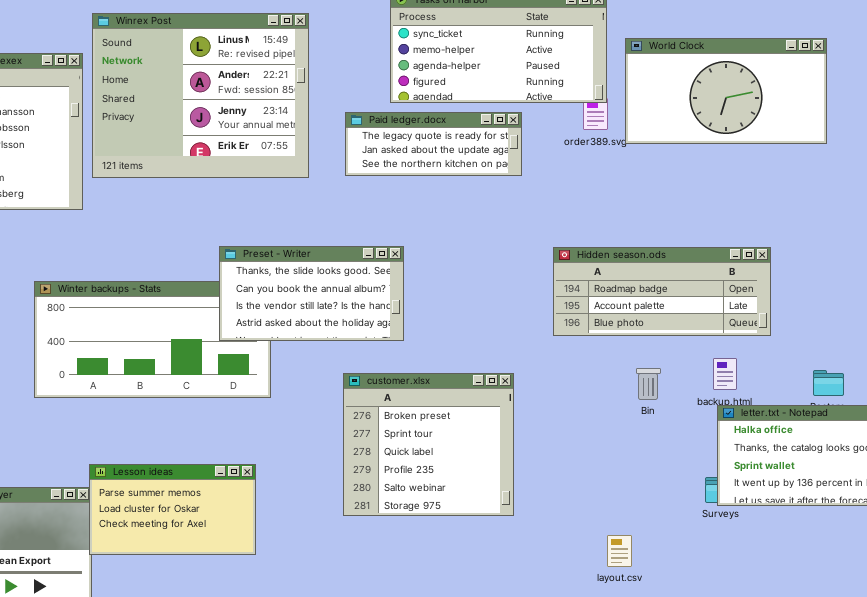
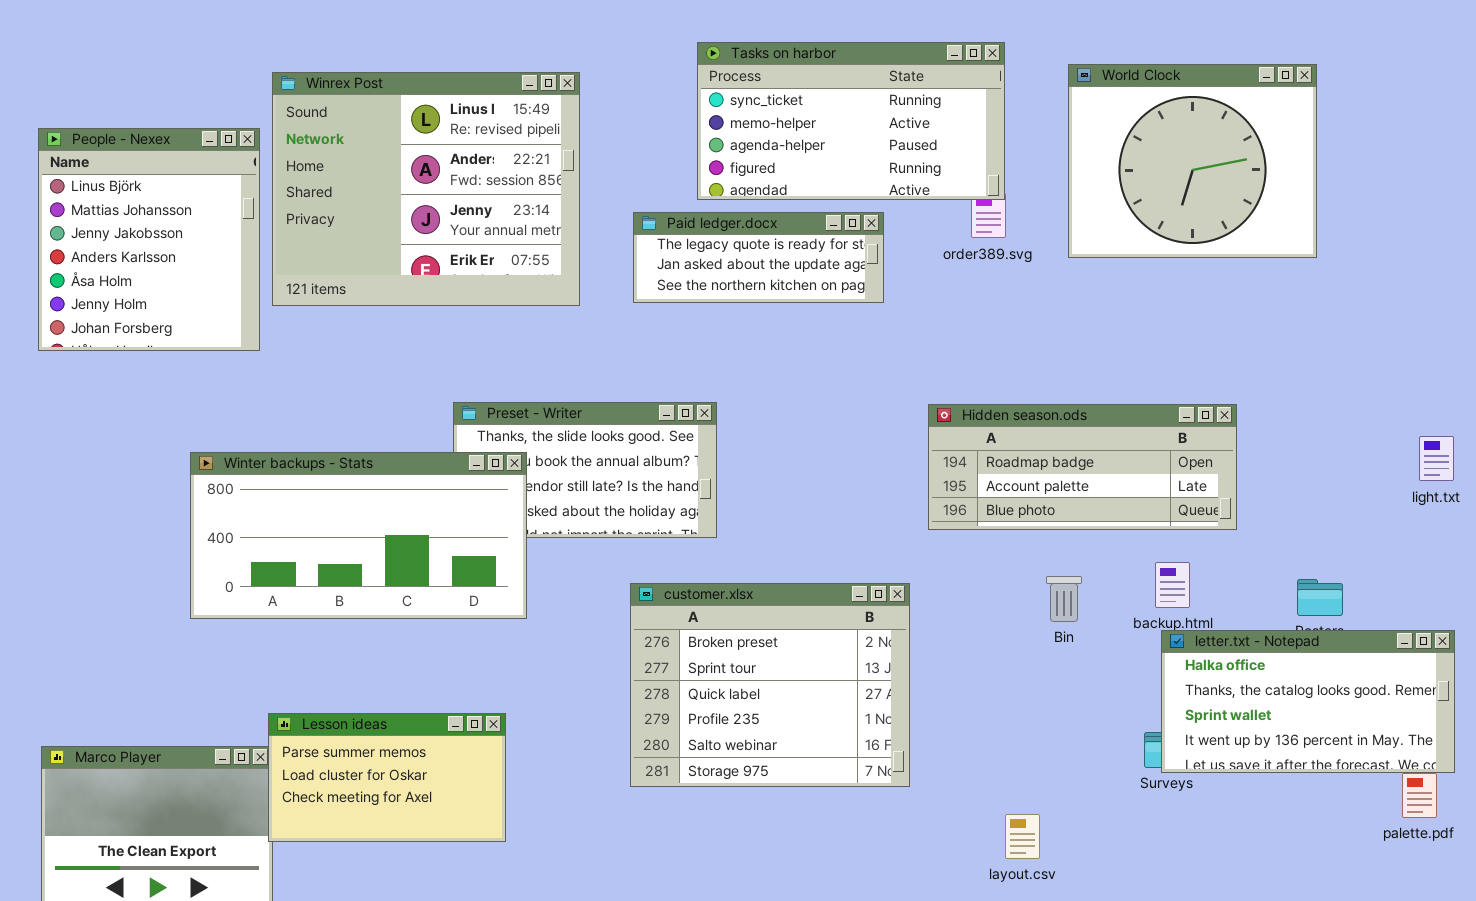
World Clock: [625,38,827,144] -> [1068,64,1317,258], resized
Winter backups - Stats: [34,281,271,398] -> [190,452,527,619], raised
customer.xlsx: [343,373,514,516] -> [630,583,910,787], resized

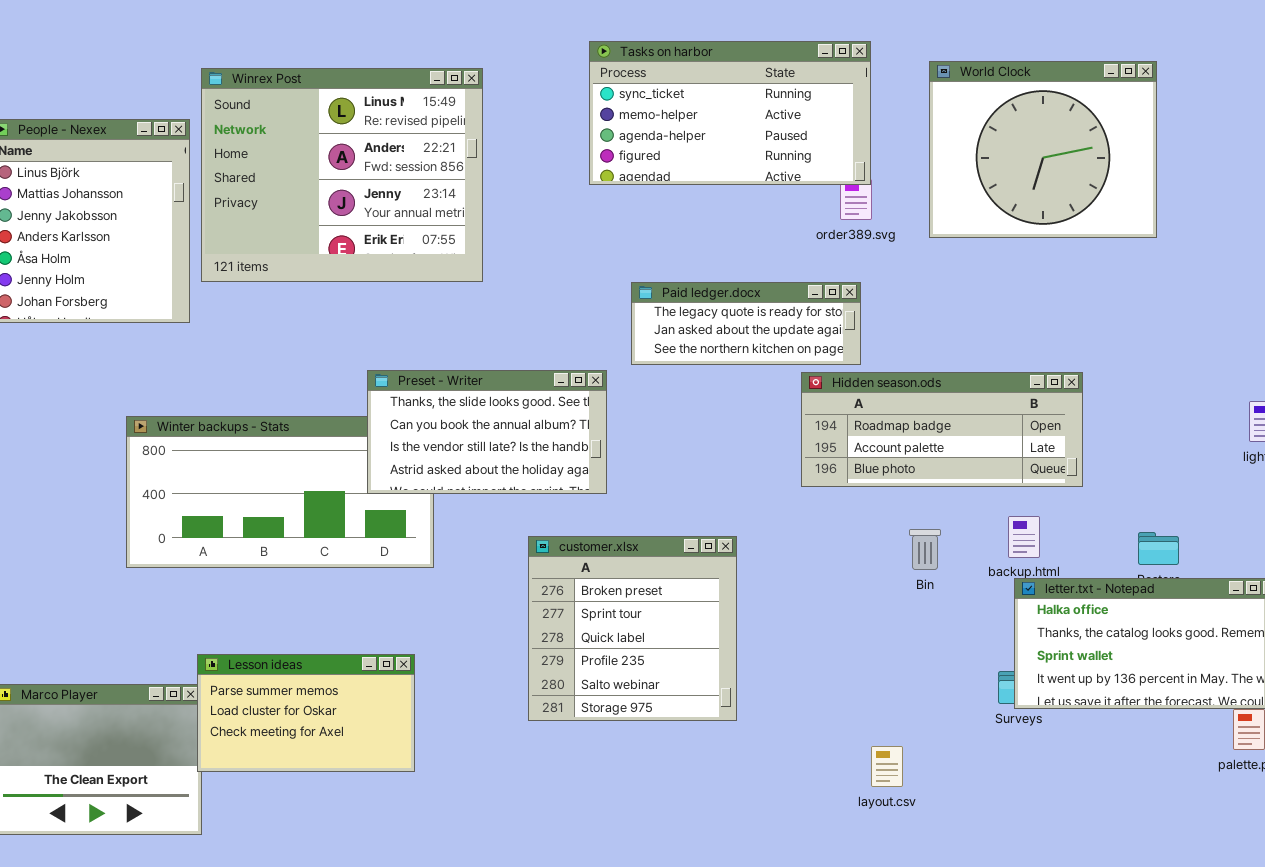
Paid ledger.docx: [633,212,884,303] -> [631,282,861,365], moved
Preset - Writer: [453,402,717,538] -> [367,370,607,494], raised
customer.xlsx: [630,583,910,787] -> [528,536,737,721], resized

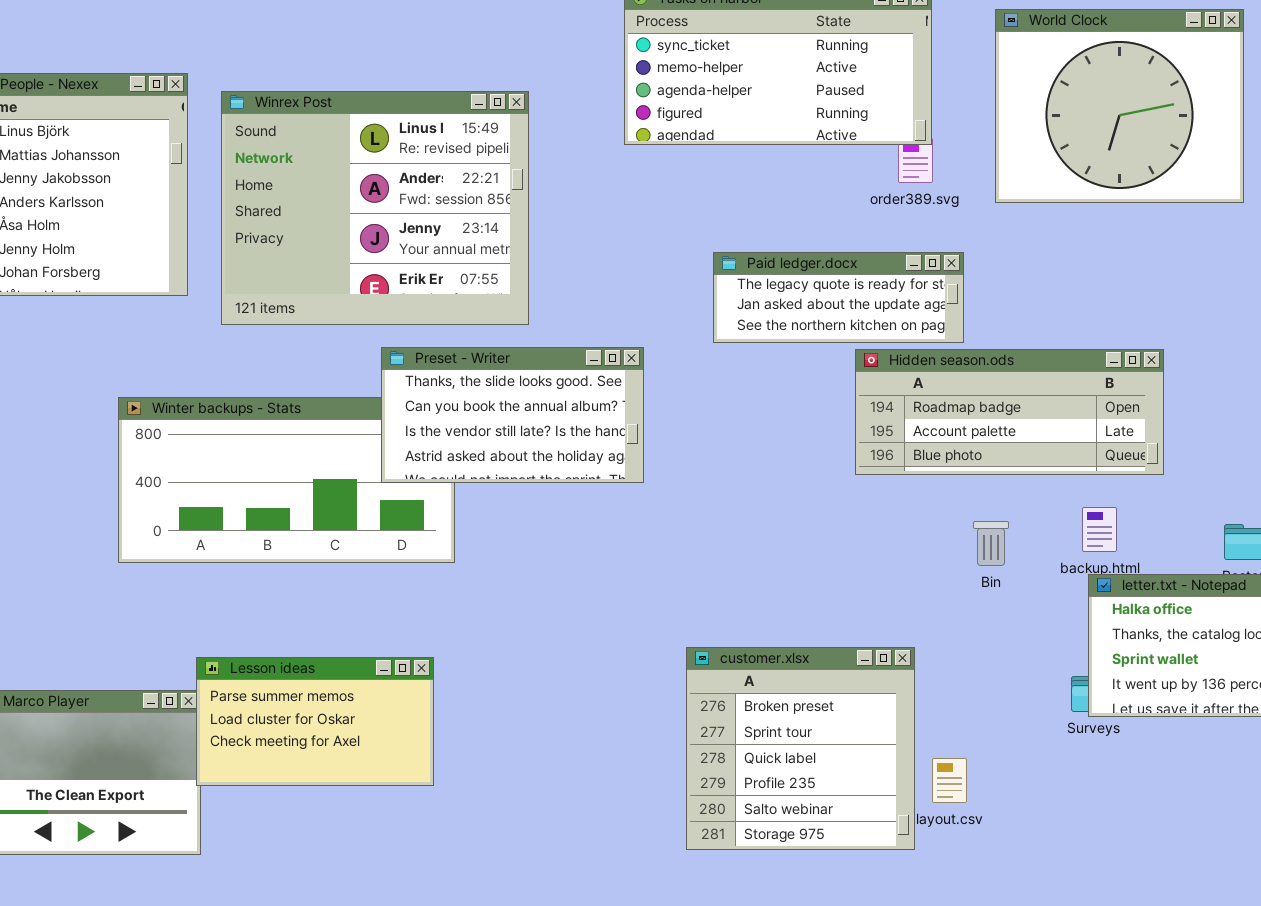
Winrex Post: [201,68,483,282] -> [221,91,529,325], moved
Paid ledger.docx: [631,282,861,365] -> [713,252,964,343], moved
customer.xlsx: [528,536,737,721] -> [686,647,915,850], moved

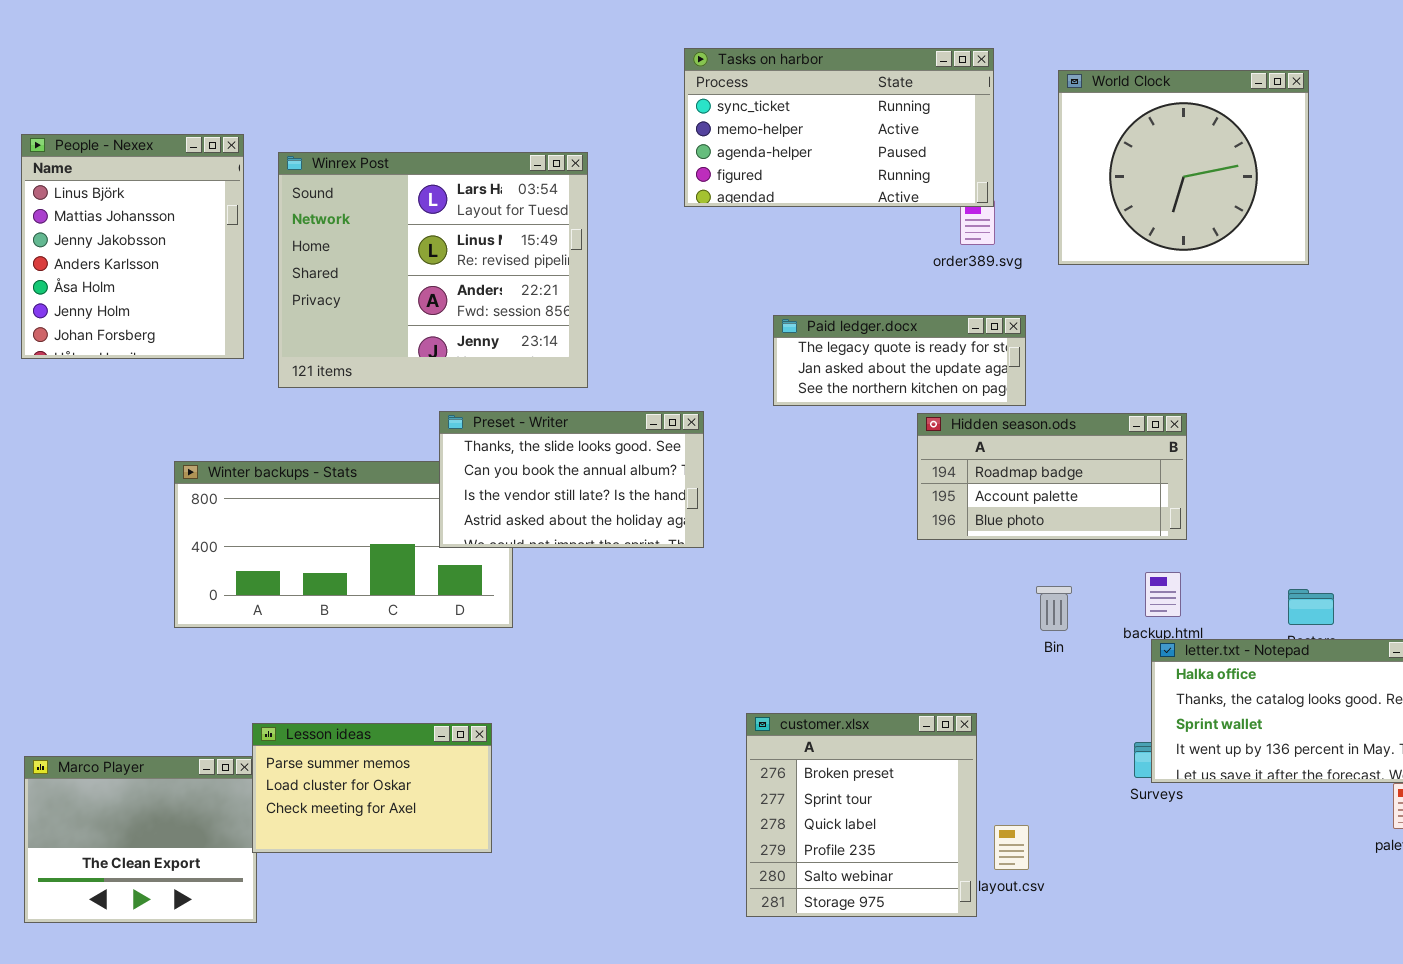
Winrex Post: [221,91,529,325] -> [278,152,588,388], scrolled up 1 row
Hidden season.ods: [855,349,1164,475] -> [917,413,1187,540], resized

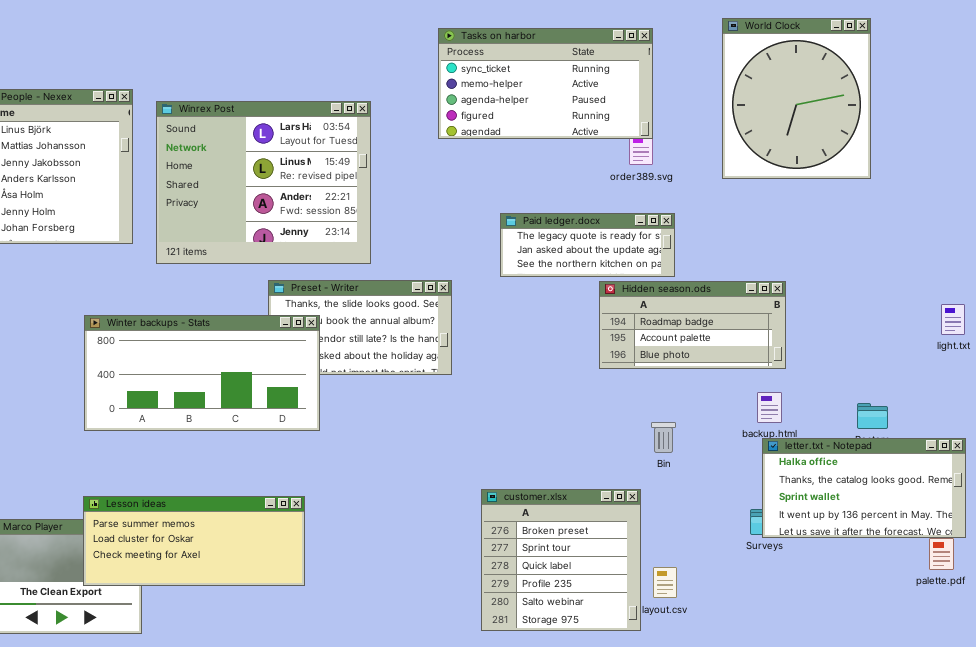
World Clock: [1058,70,1309,265] -> [722,18,871,179], resized
Winter backups - Stats: [174,461,513,628] -> [84,315,320,431], raised
Bin: [1036,586,1072,631] -> [651,422,676,453], moved
Lesson ideas: [252,723,492,853] -> [83,496,305,586], resized

